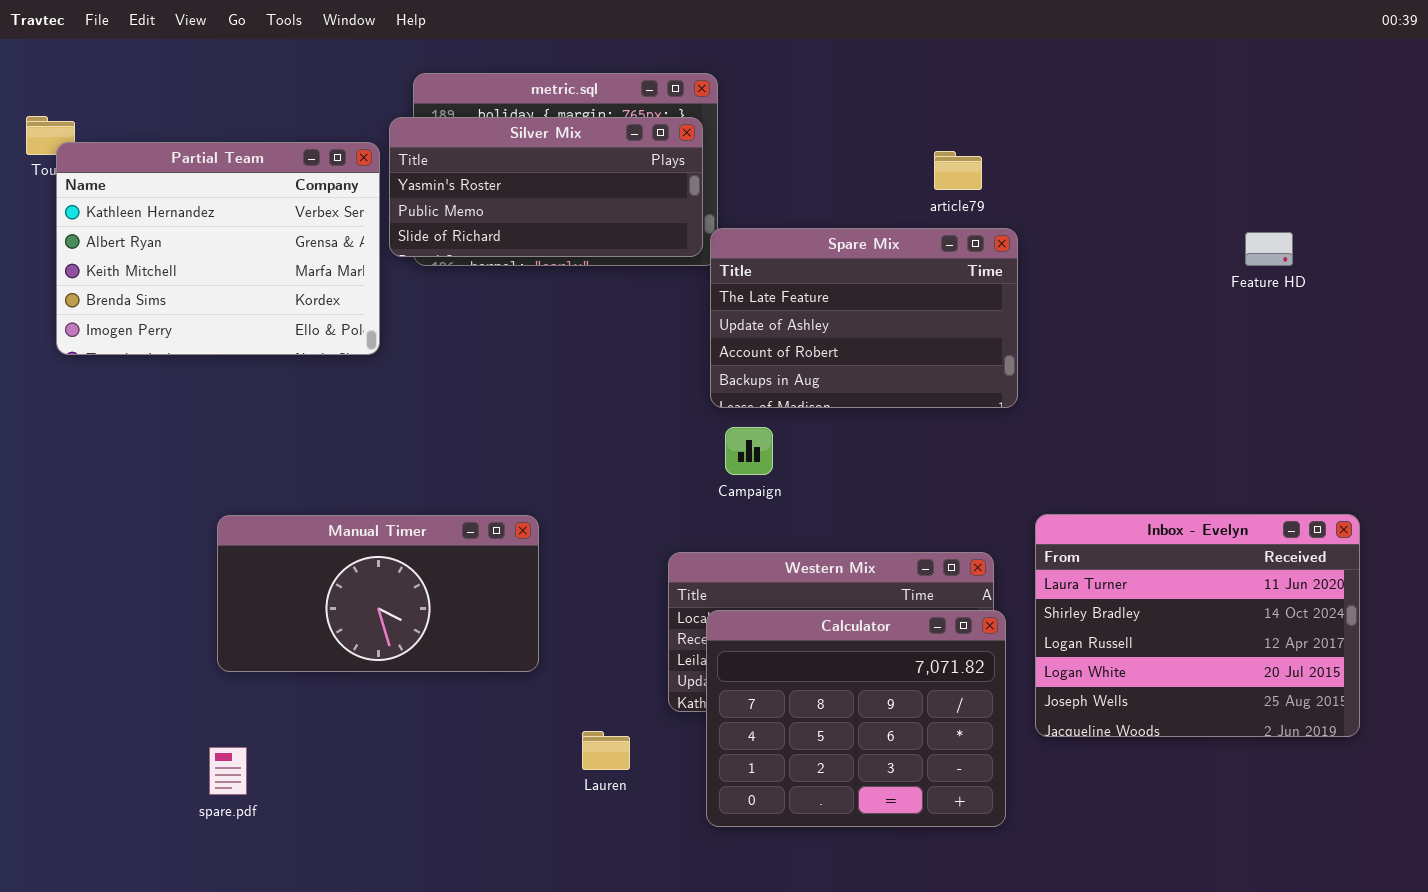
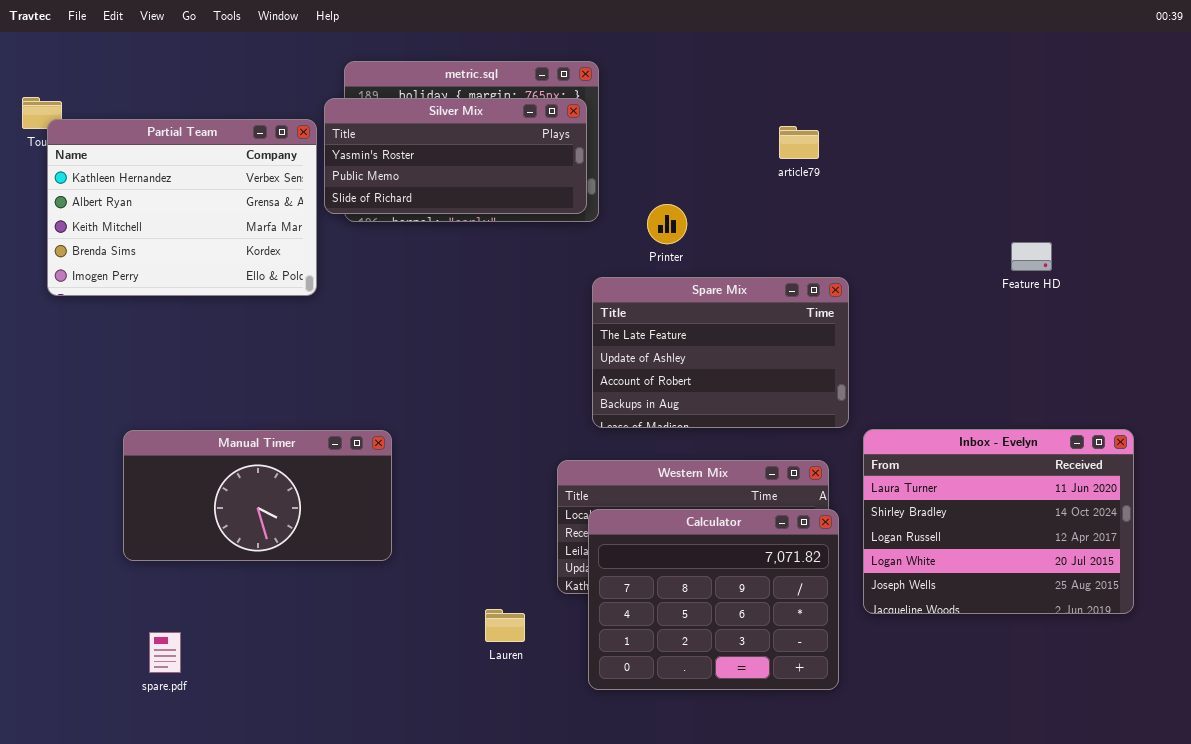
Spare Mix: [710,228,1018,408] -> [592,277,849,428], moved
Feature HD: [1245,232,1293,266] -> [1011,242,1052,271], moved
Manual Timer: [217,515,539,672] -> [123,430,392,561], moved
spare.pdf: [209,747,247,795] -> [149,632,181,673], moved

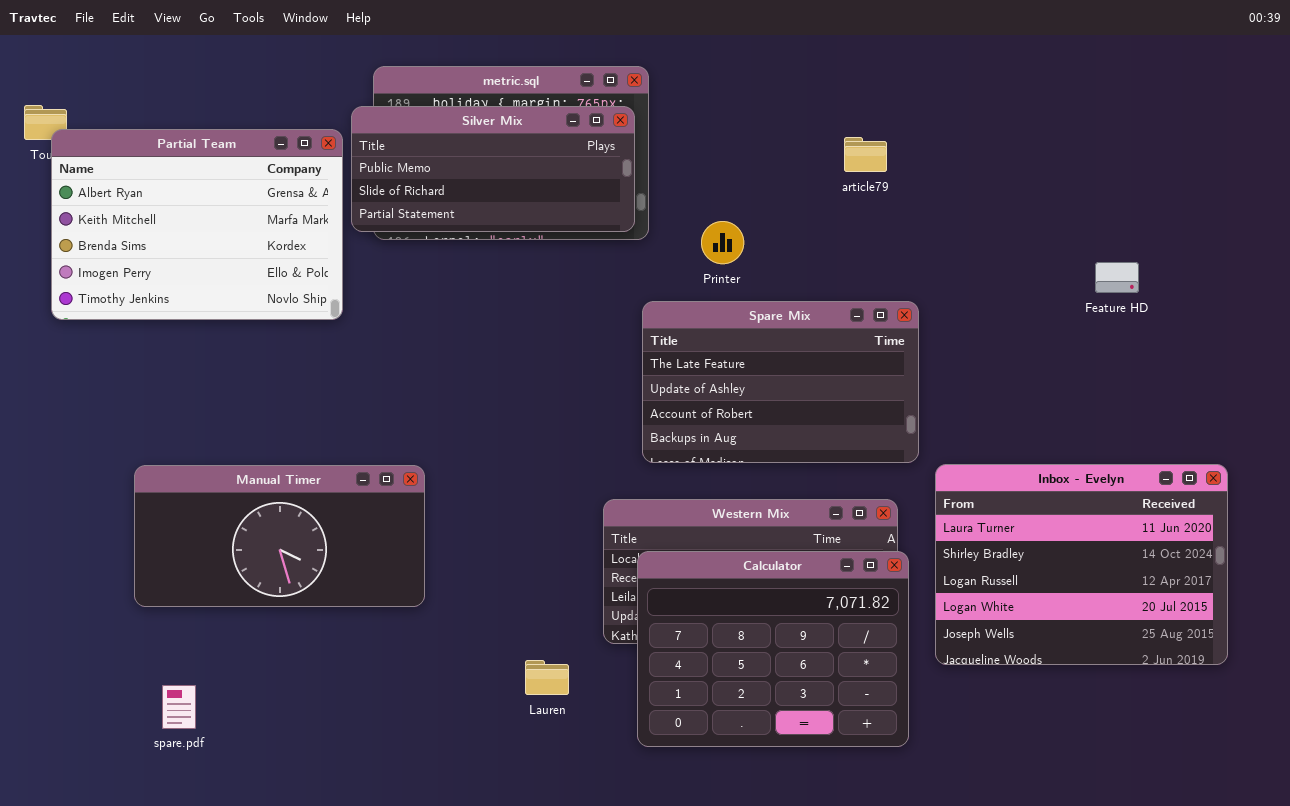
Silver Mix: [324,98,587,214] -> [351,106,635,232], scrolled down 1 row
Partial Team: [47,119,317,296] -> [51,129,343,320], scrolled down 1 row

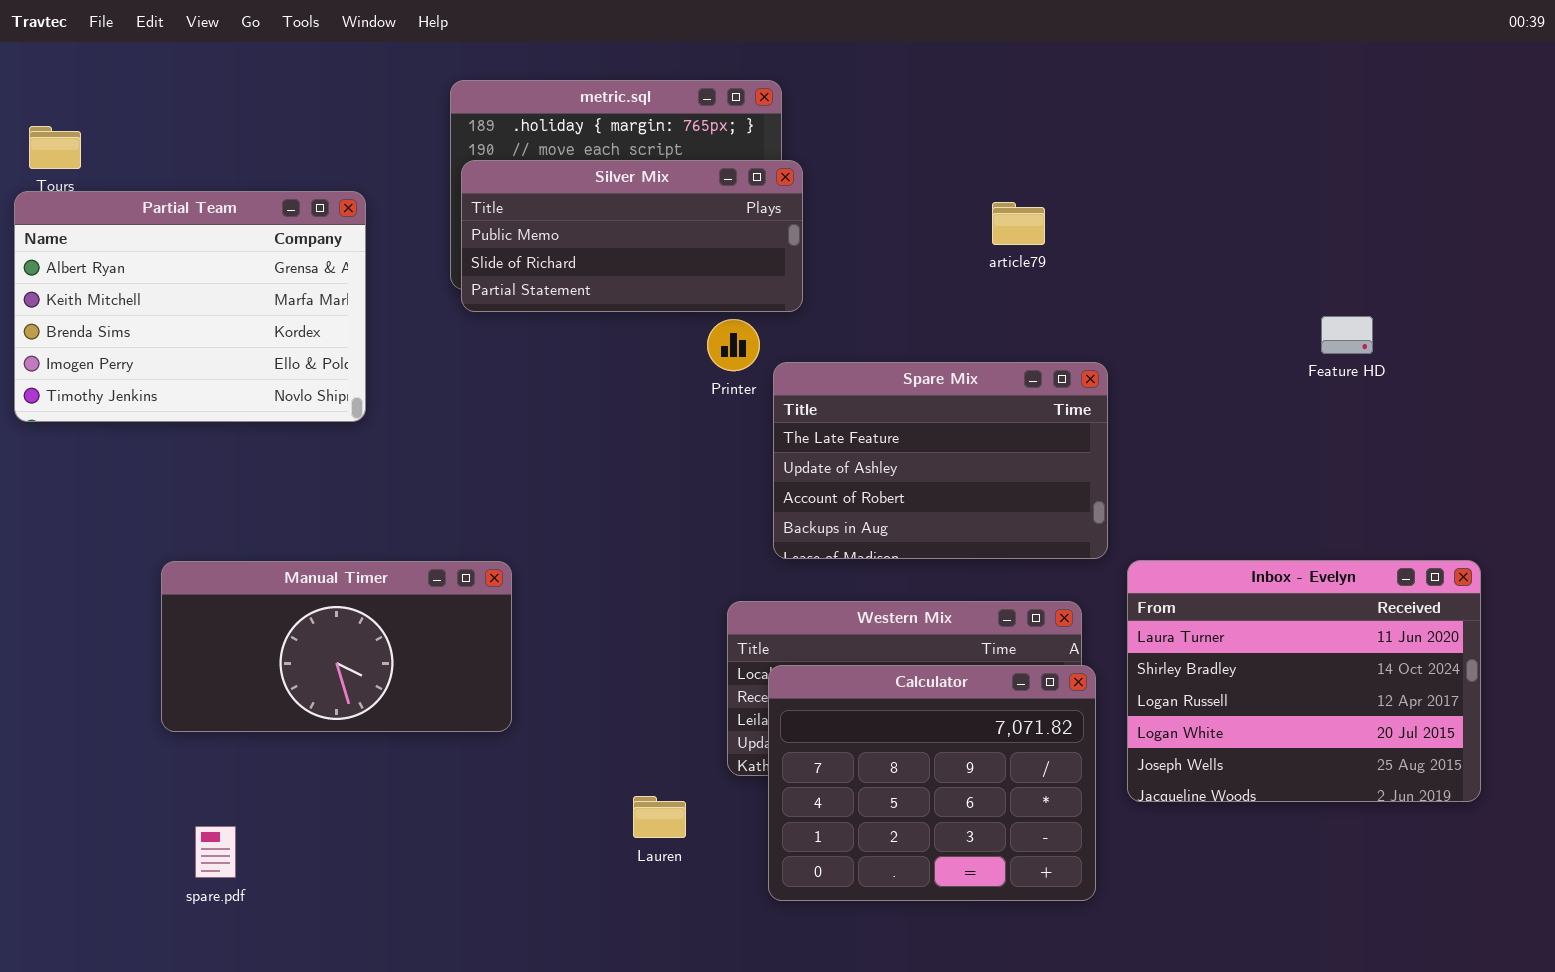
Silver Mix: [351,106,635,232] -> [461,160,803,312], moved
Partial Team: [51,129,343,320] -> [14,191,366,422], moved
article79: [844,137,887,172] -> [992,202,1045,245], moved
Printer: [701,221,744,264] -> [707,319,760,371], moved

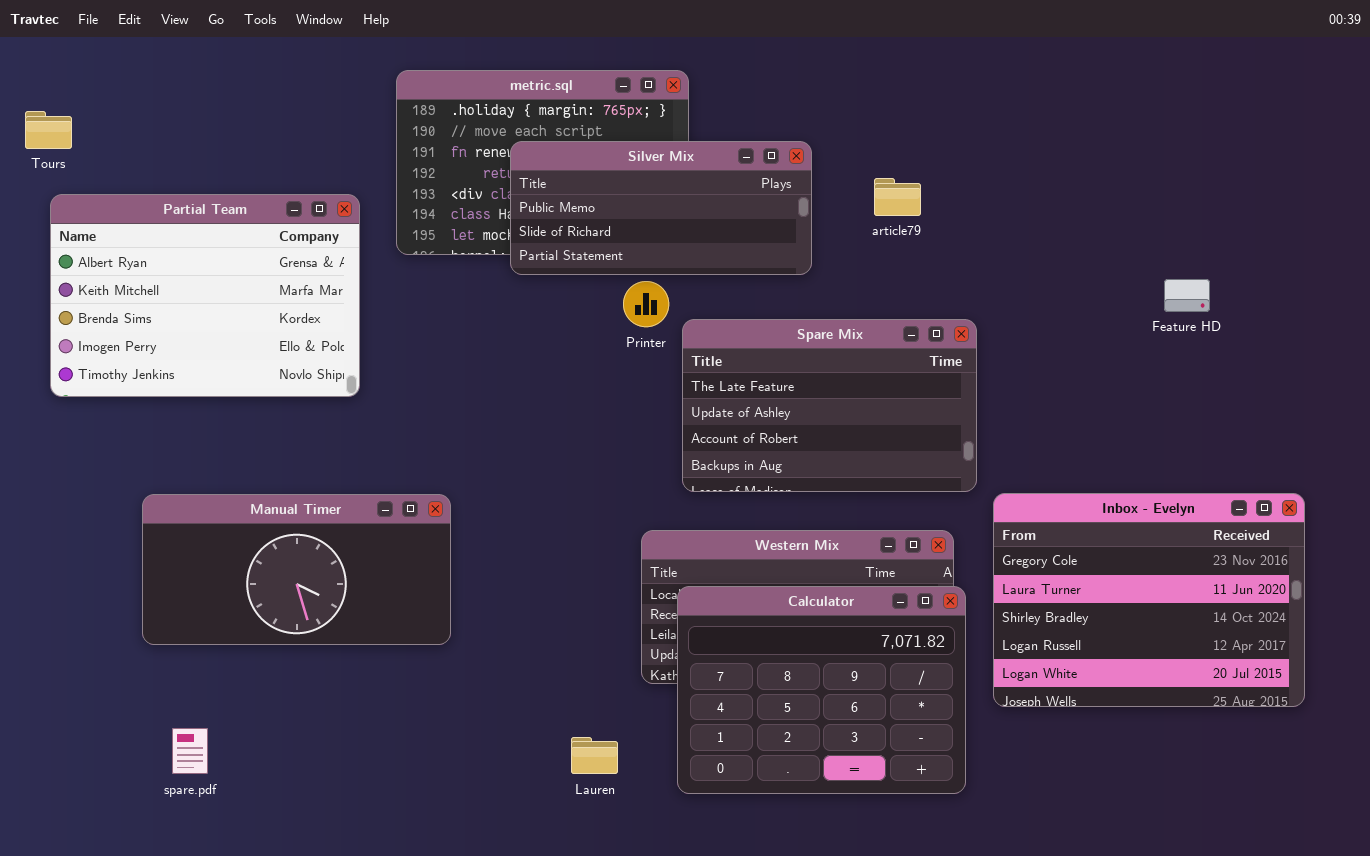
Silver Mix: [461,160,803,312] -> [510,141,812,275], moved
Partial Team: [14,191,366,422] -> [50,194,360,397], moved
Inbox - Evelyn: [1127,560,1481,802] -> [993,493,1305,707], scrolled up 1 row
Lauren: [633,796,686,838] -> [571,737,618,774], moved

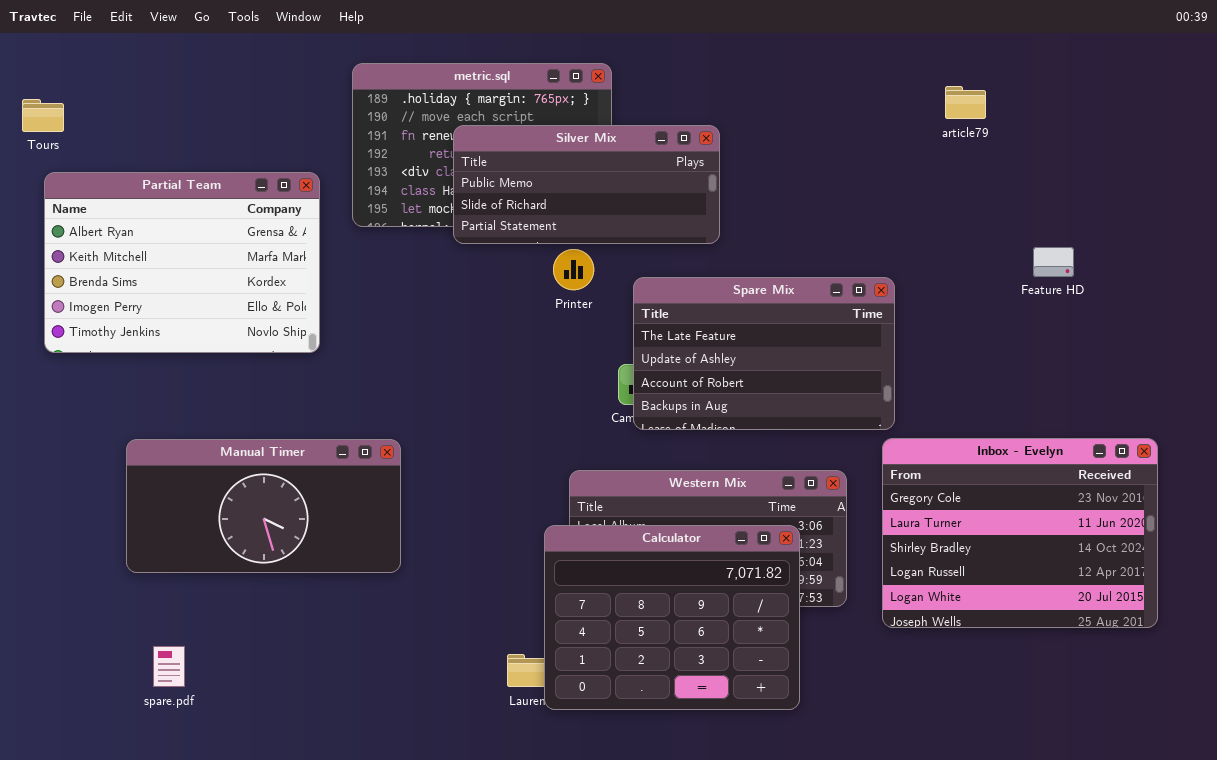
article79: [874,178,921,216] -> [945,86,986,119], moved
Spare Mix: [682,319,977,492] -> [633,277,895,430], moved
Calculator: [677,586,966,794] -> [544,525,800,710], moved

